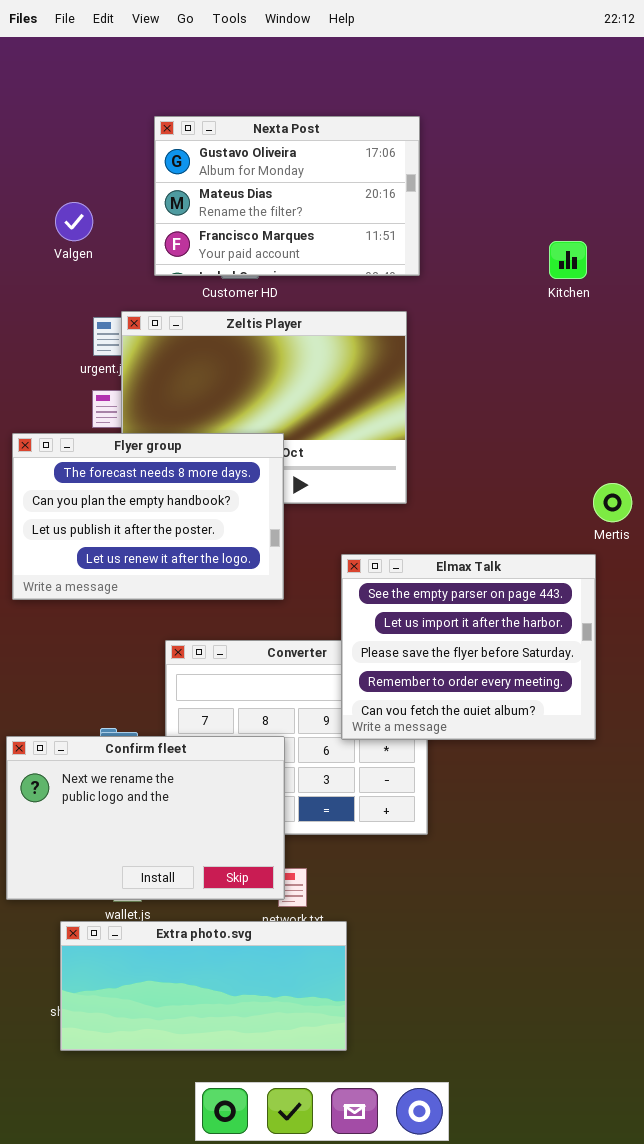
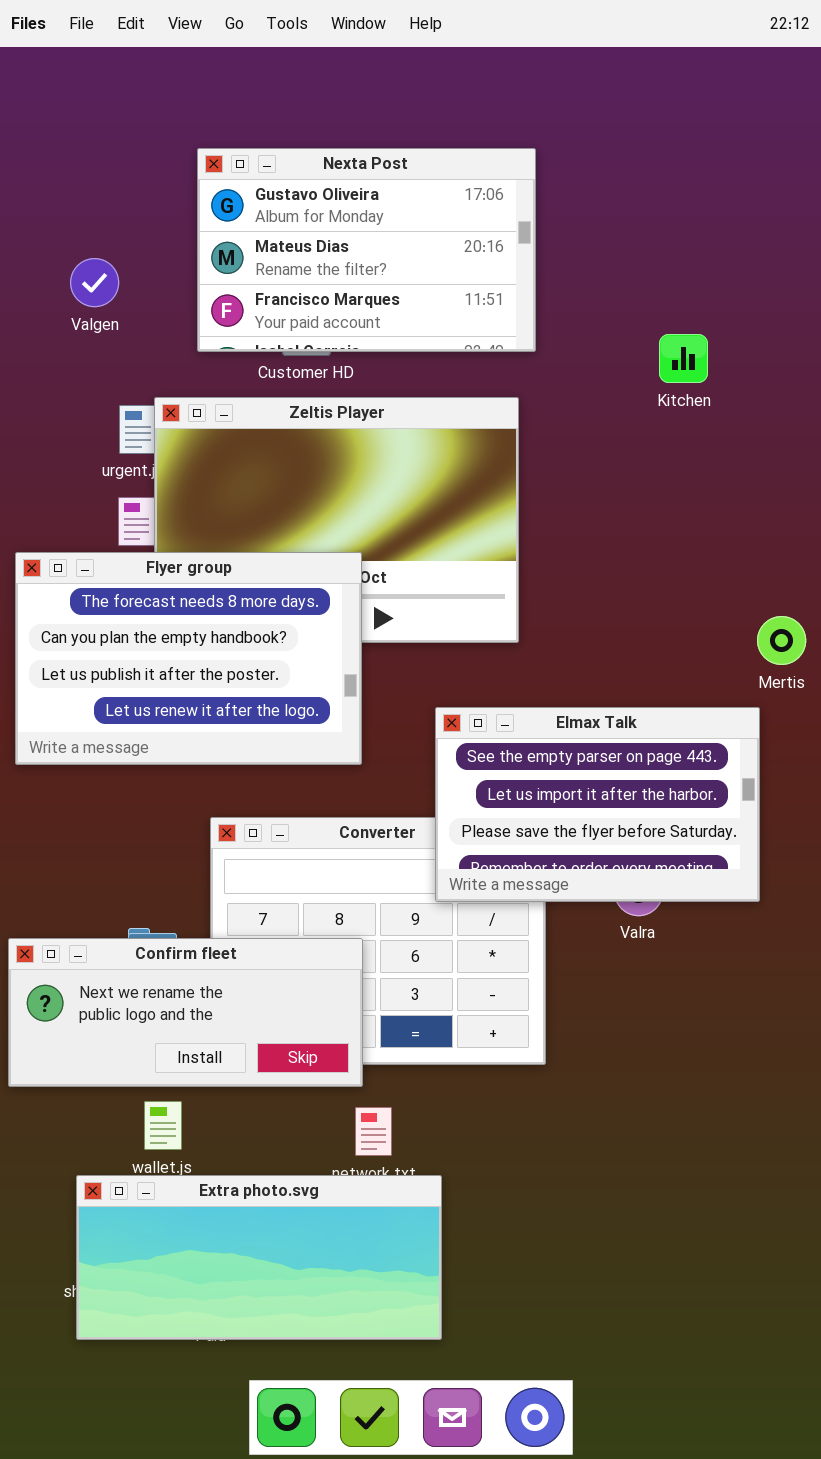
Kitchen: [549,241,587,279] -> [659,334,708,383], moved
Elmax Talk: [341,554,596,740] -> [435,707,760,902], resized
Confirm fleet: [6,736,285,900] -> [8,938,363,1087], resized

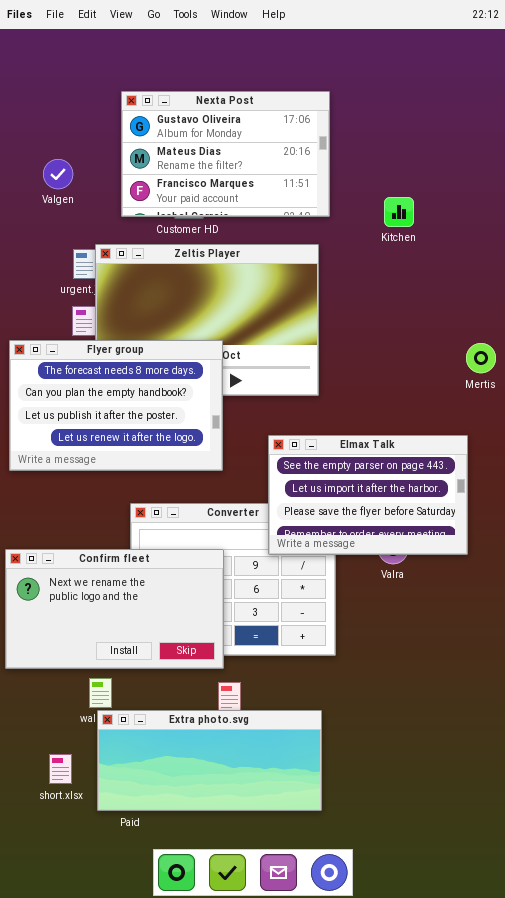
Kitchen: [659,334,708,383] -> [384,197,414,227], moved
Mertis: [757,616,806,665] -> [466,343,496,373], moved
Confirm fleet: [8,938,363,1087] -> [5,549,224,669], resized
Extra photo.svg: [76,1175,442,1340] -> [97,710,322,811], moved

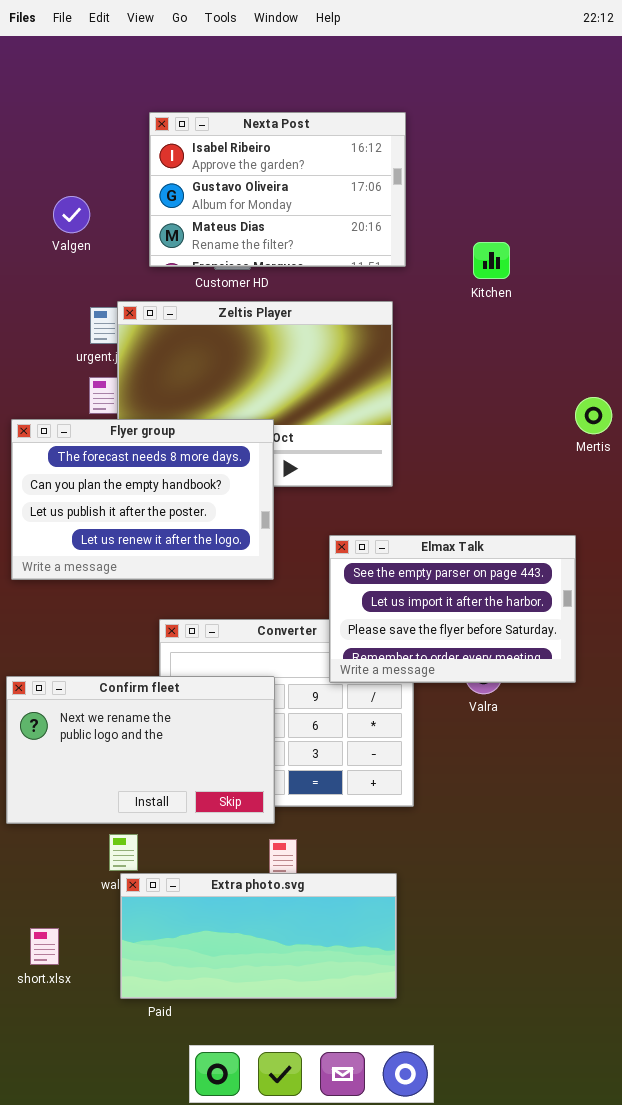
Nexta Post: [121,91,330,217] -> [149,112,406,267], scrolled up 1 row
Mertis: [466,343,496,373] -> [575,397,612,434], moved
short.xlsx: [49,754,72,784] -> [30,928,59,965], moved

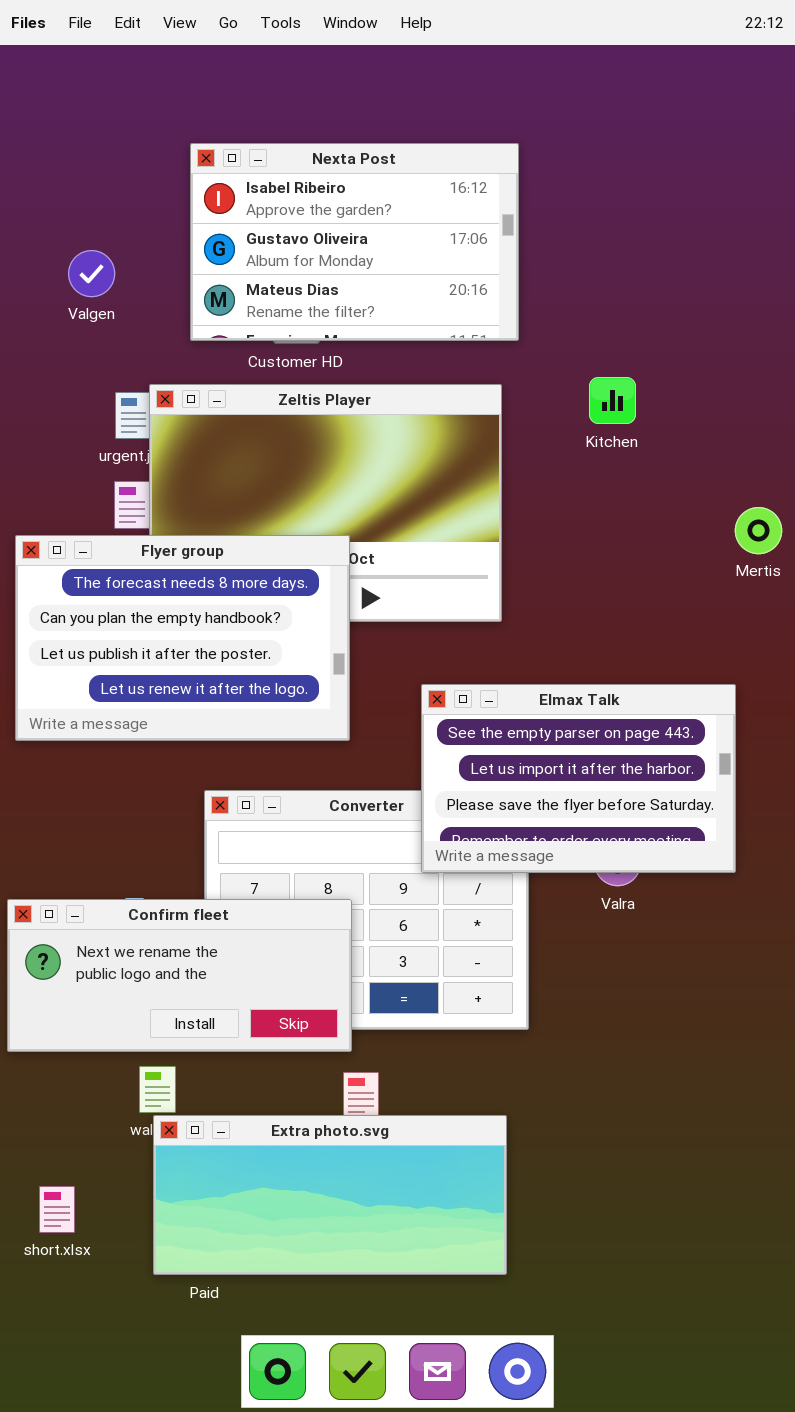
Kitchen: [473,242,510,279] -> [589,377,636,424], moved
Confirm fleet: [6,676,275,824] -> [7,899,352,1052], resized

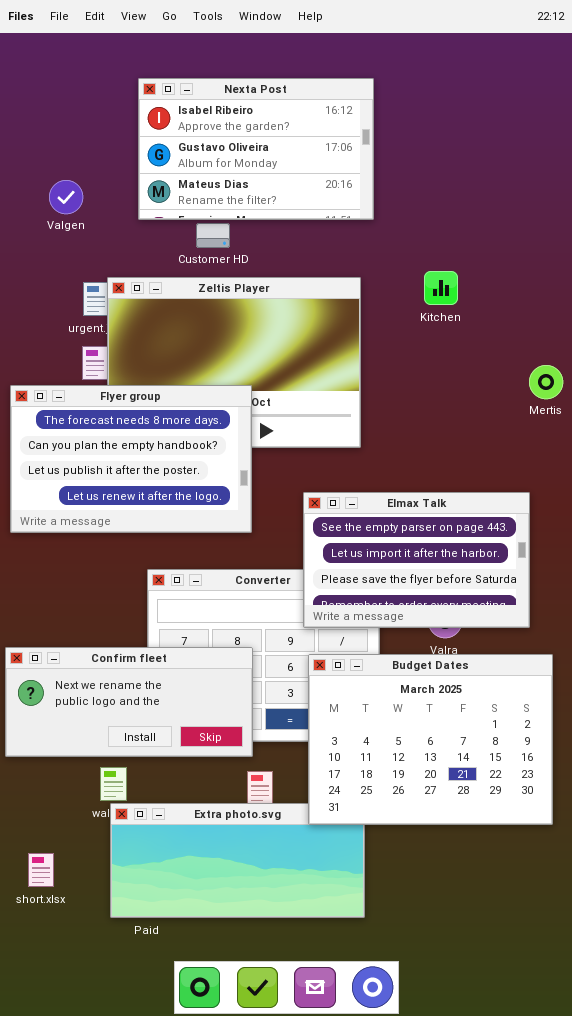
Nexta Post: [190,143,519,341] -> [138,78,374,220], moved
Budget Dates: none -> [308,654,553,825], opened

